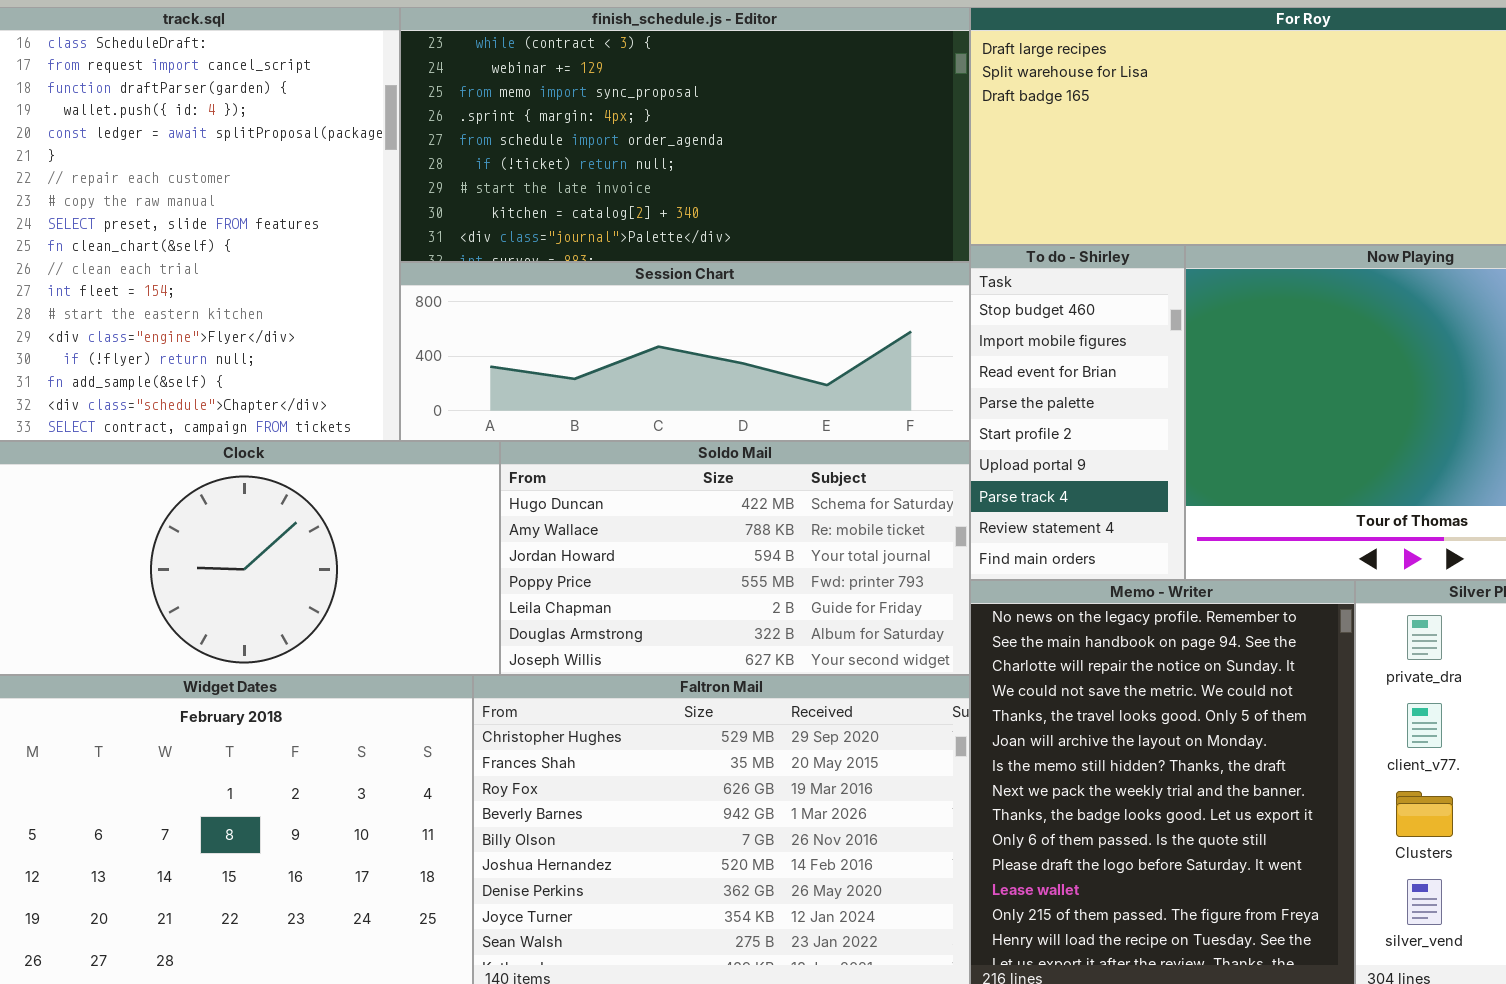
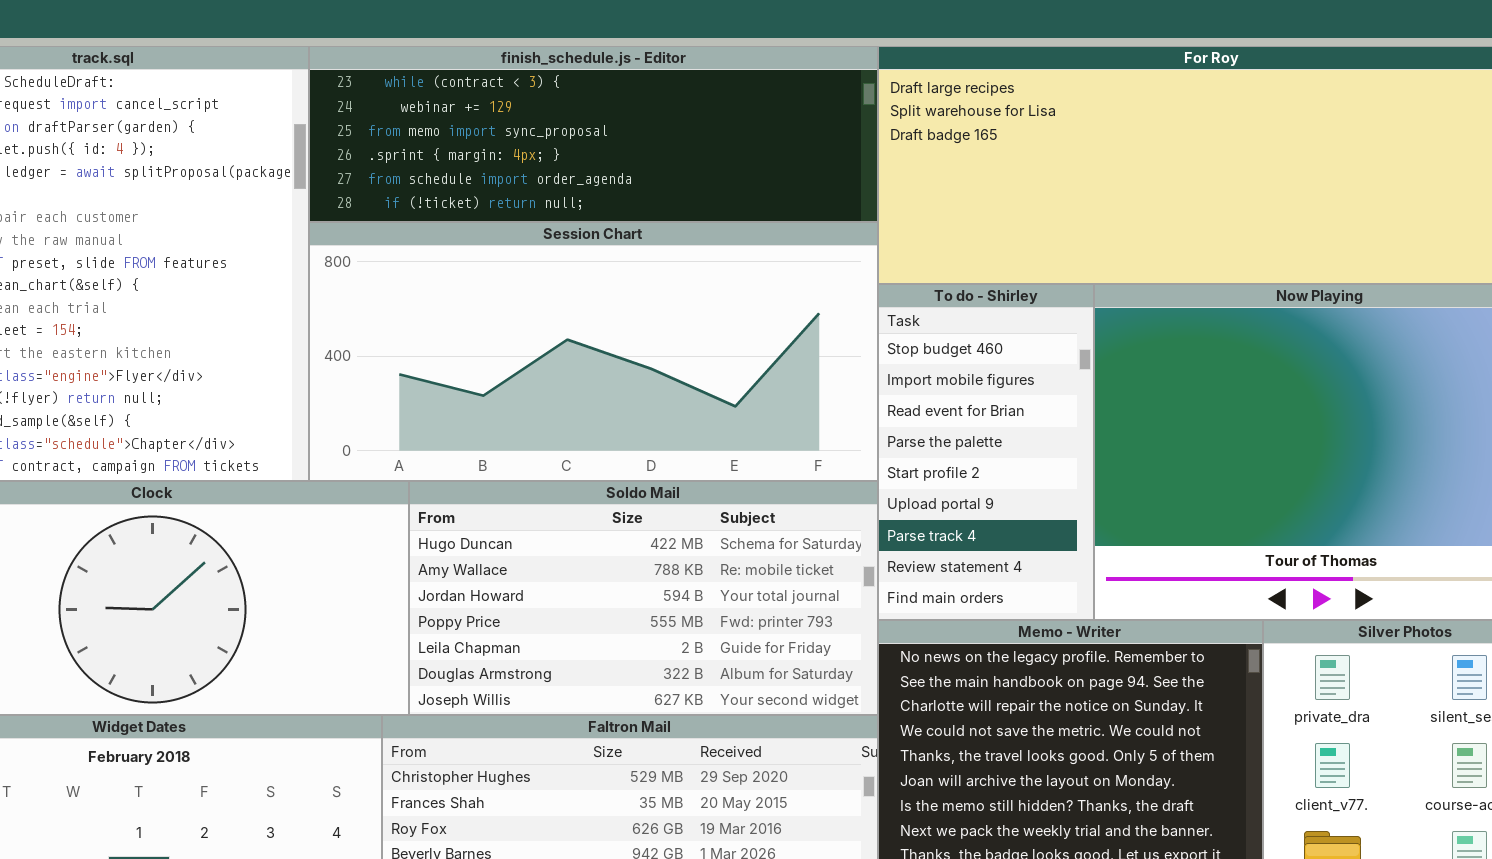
finish_schedule.js - Editor: [400,7,970,262] -> [309,46,878,222], resized
Session Chart: [400,262,970,441] -> [309,222,878,481], resized

